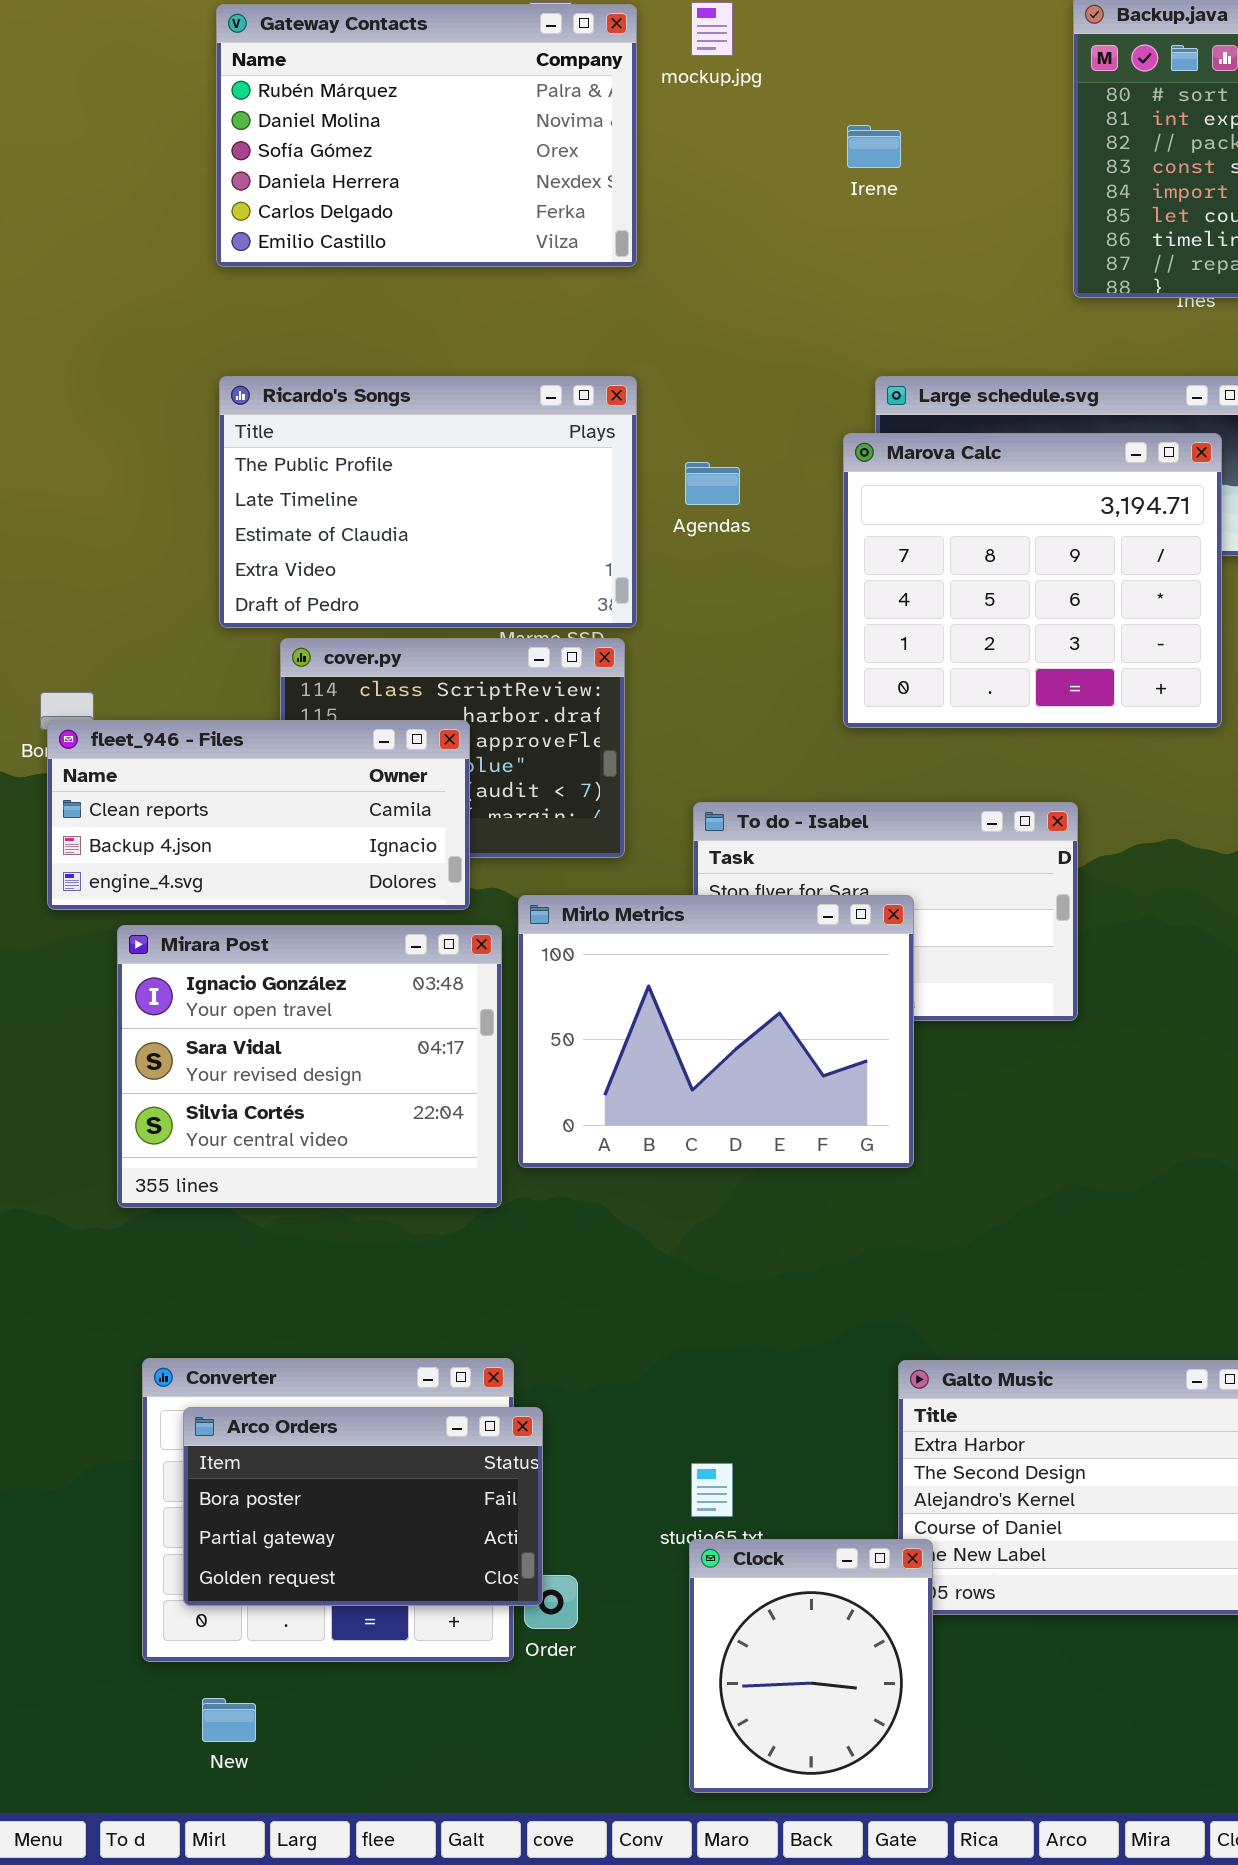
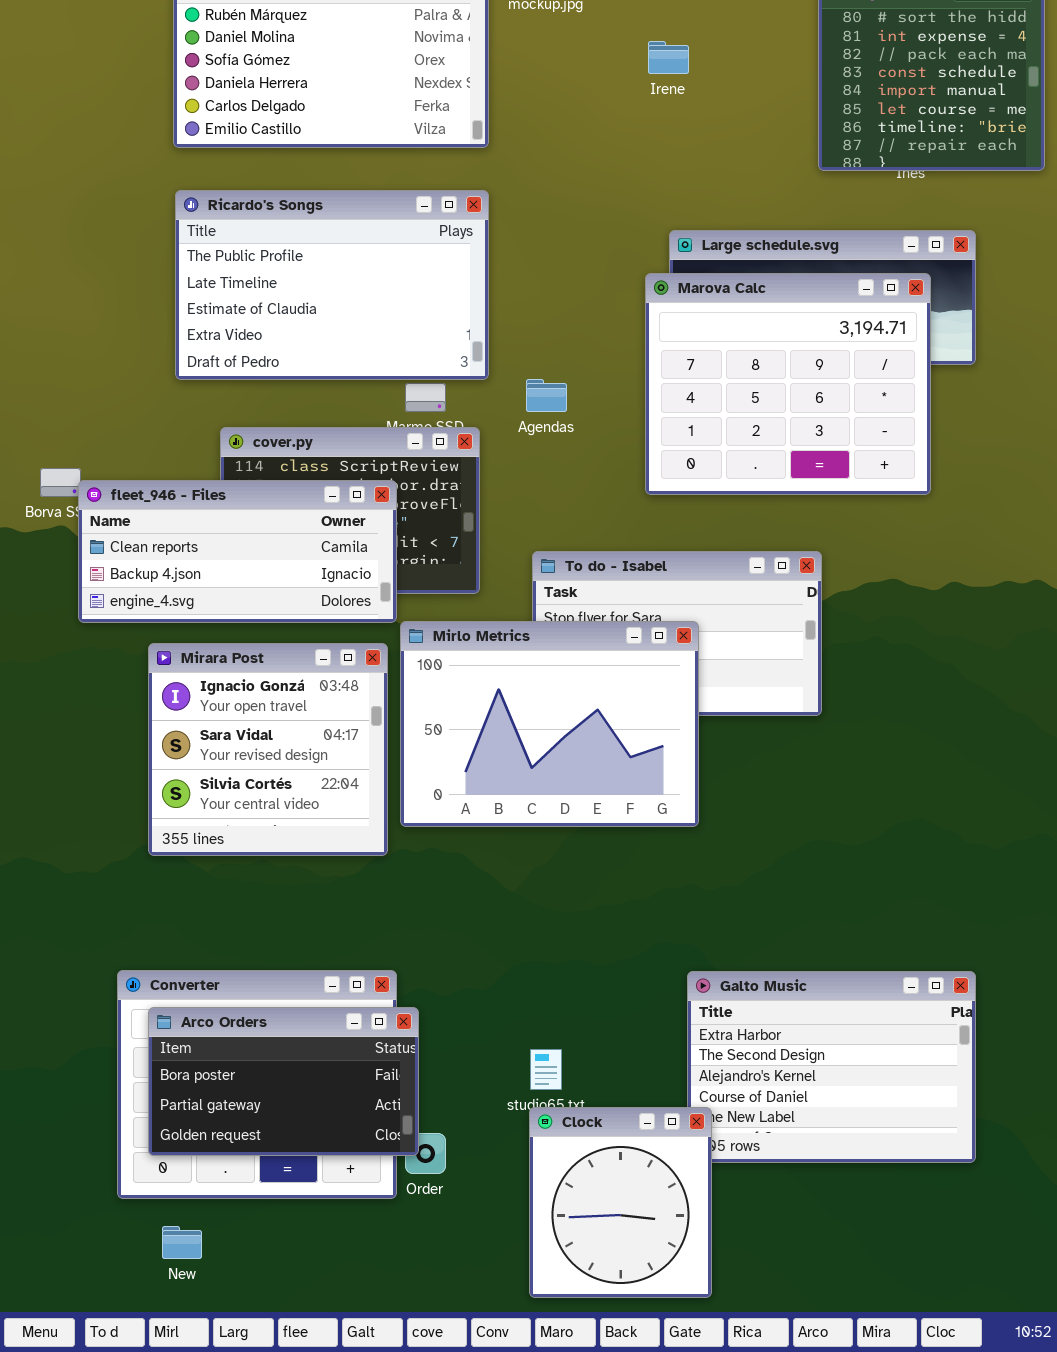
Ricardo's Songs: [219,376,637,628] -> [175,190,489,380], moved
Agendas: [685,462,740,505] -> [526,379,567,412], moved
fleet_946 - Files: [47,720,470,910] -> [78,480,397,623], moved
Mirara Post: [117,925,502,1208] -> [148,643,388,856], resized

